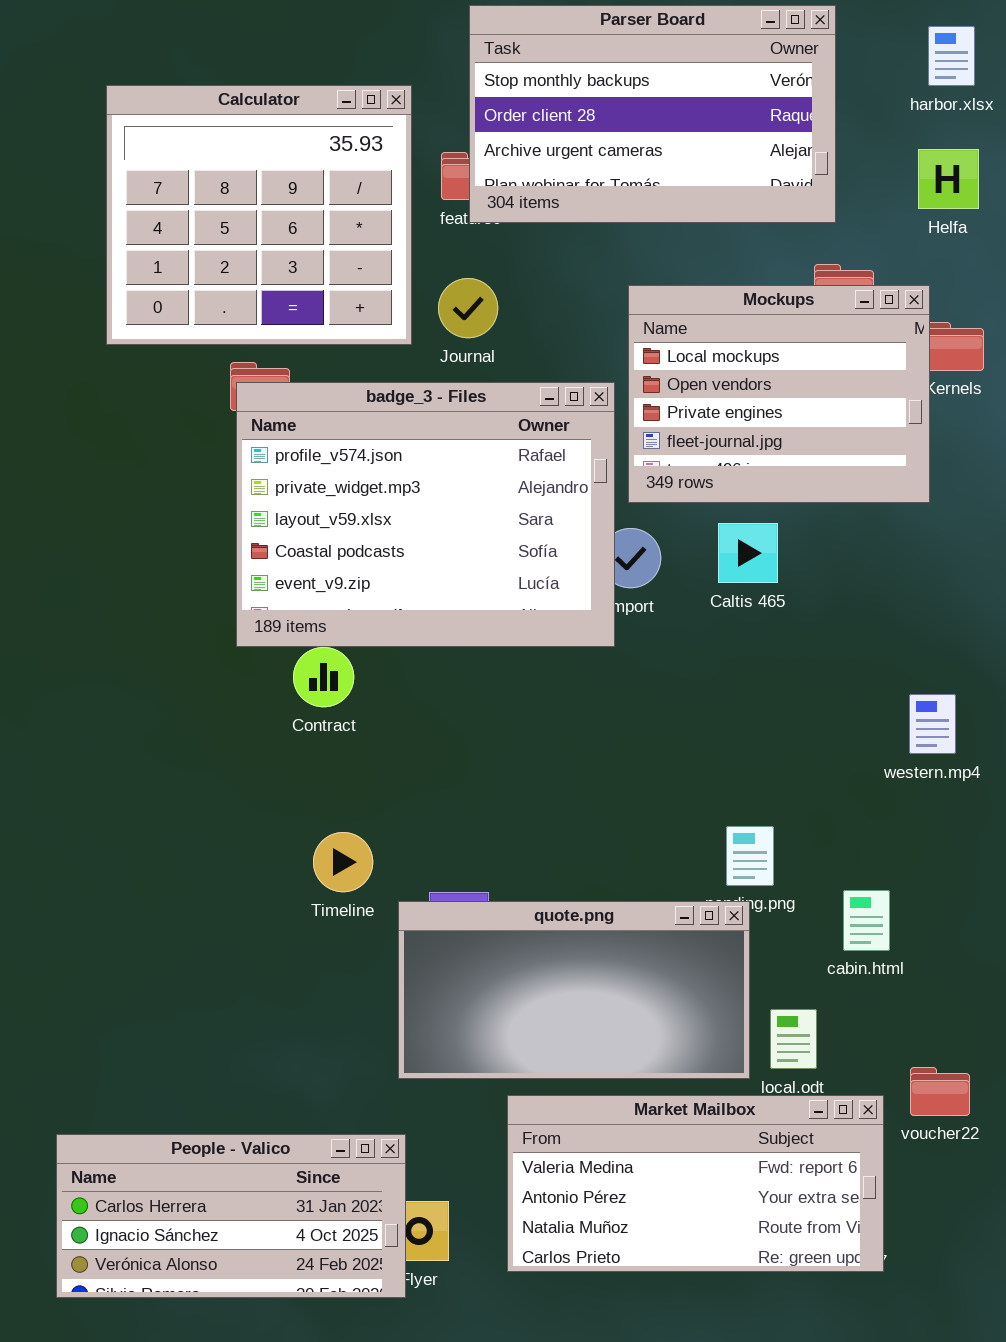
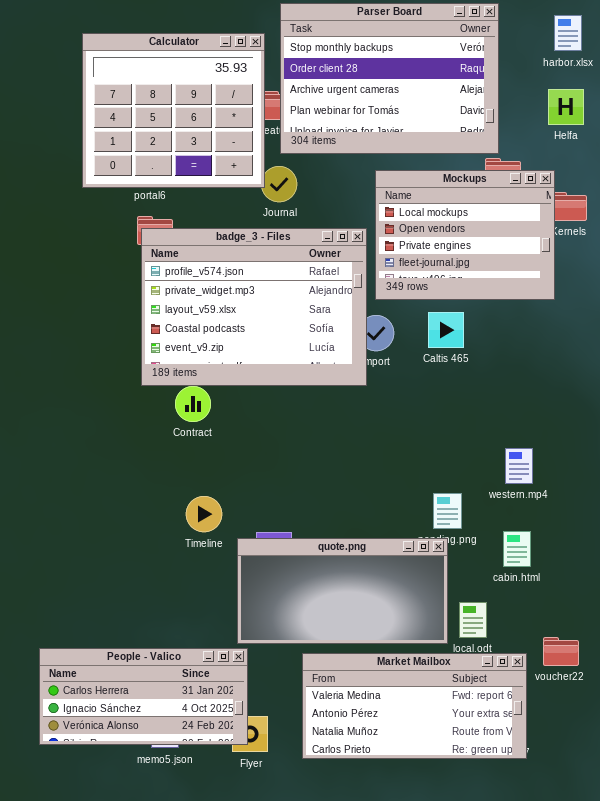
Parser Board: [469,5,836,223] -> [280,3,499,154], resized
Calculator: [106,85,412,345] -> [82,33,265,188], moved
western.mp4: [909,694,956,754] -> [505,448,533,484], moved
People - Valico: [56,1134,406,1298] -> [39,648,248,745], moved

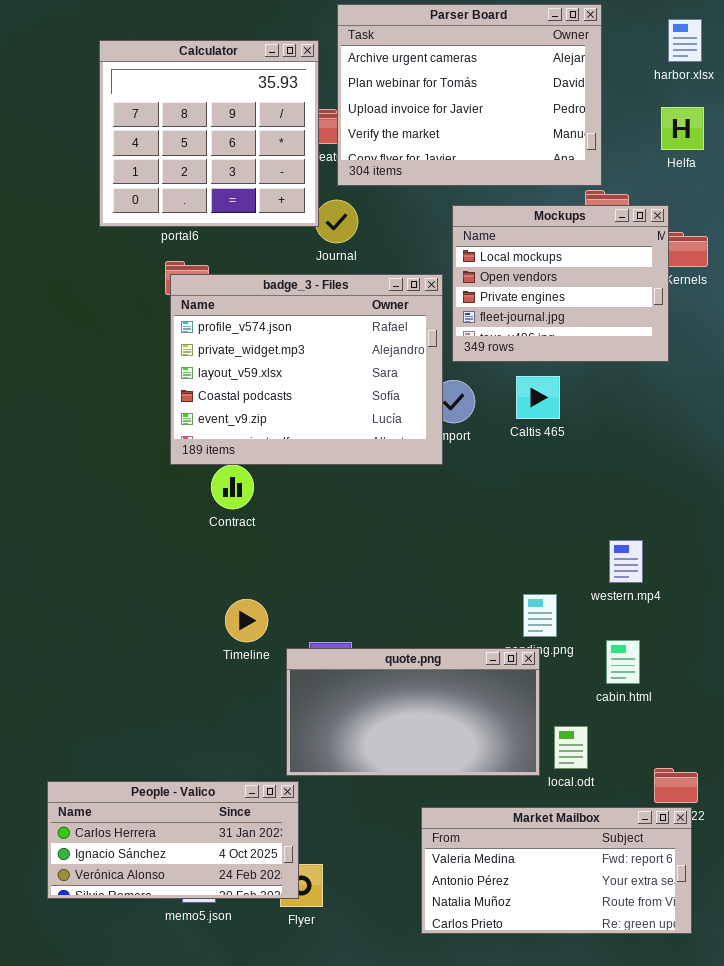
Parser Board: [280,3,499,154] -> [337,4,602,186], scrolled down 2 rows
Market Mailbox: [302,653,527,759] -> [421,807,692,934], moved

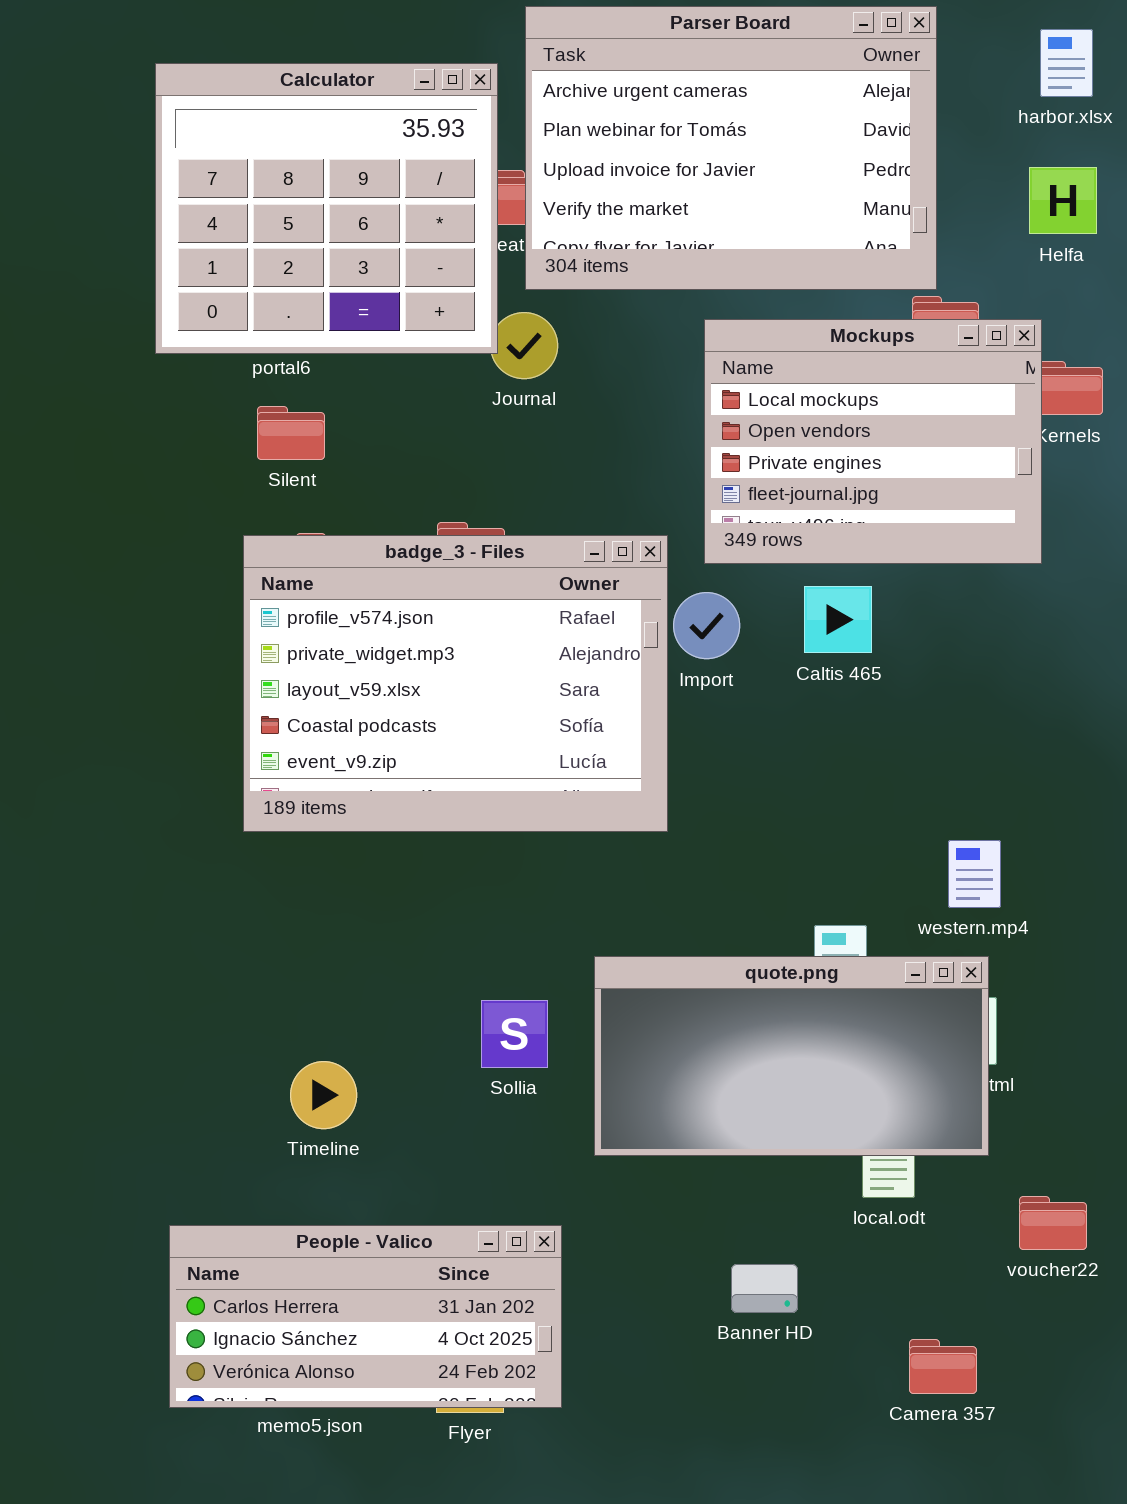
badge_3 - Files: [170,274,443,465] -> [243,535,668,832], moved
Timeline: [225,599,268,642] -> [290,1061,357,1129], moved
quote.png: [286,648,540,776] -> [594,956,989,1156], moved
People - Valico: [47,781,299,899] -> [169,1225,562,1408], moved
Market Mailbox: [421,807,692,934] -> none, closed

